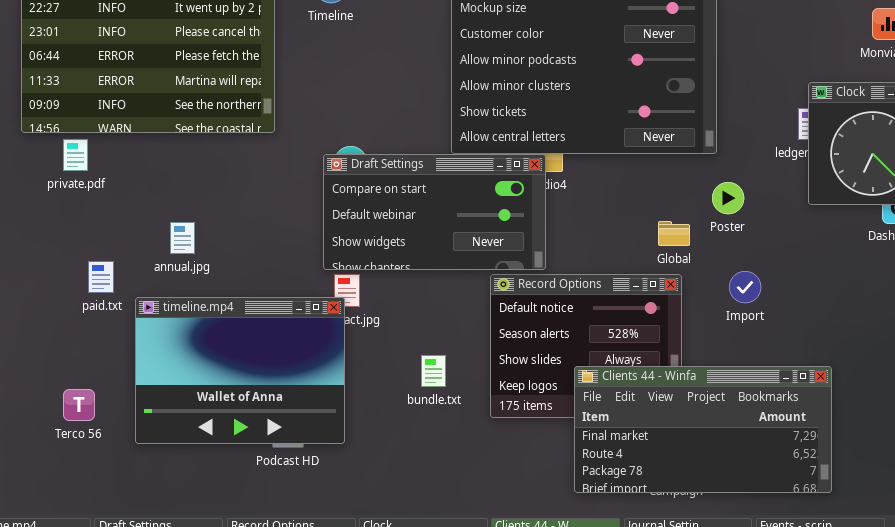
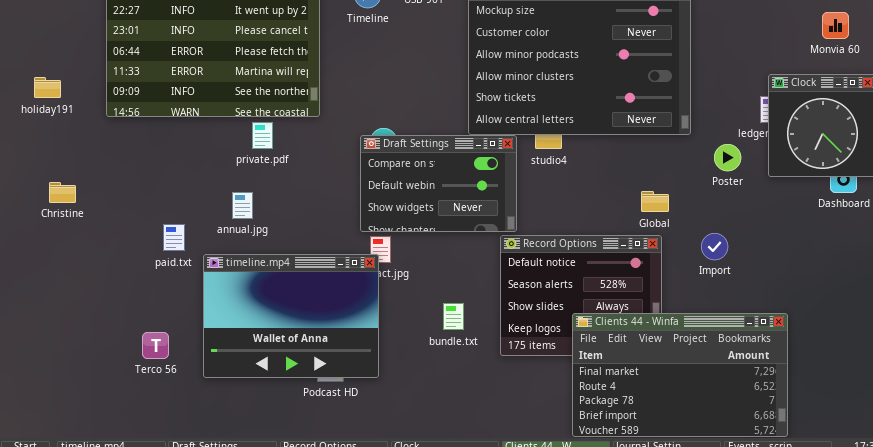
private.pdf: [63,139,88,171] -> [252,122,273,149], moved
Draft Settings: [323,154,546,270] -> [360,135,517,232], resized
Poster: [712,182,744,214] -> [714,144,741,171], moved
Clients 44 - Winfa: [574,366,832,493] -> [572,313,788,437], resized

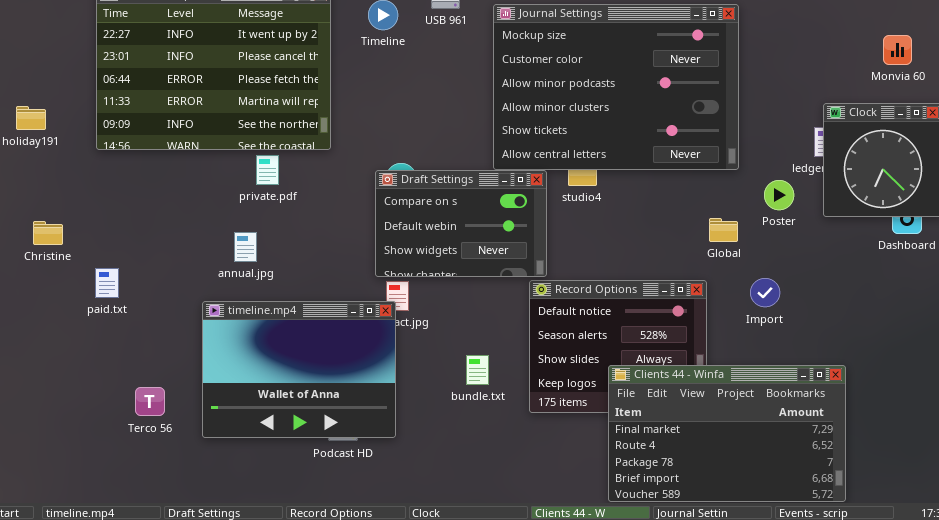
Global: [641,191,669,212] -> [709,218,738,242], moved
paid.txt: [163,224,185,251] -> [95,268,119,298], moved

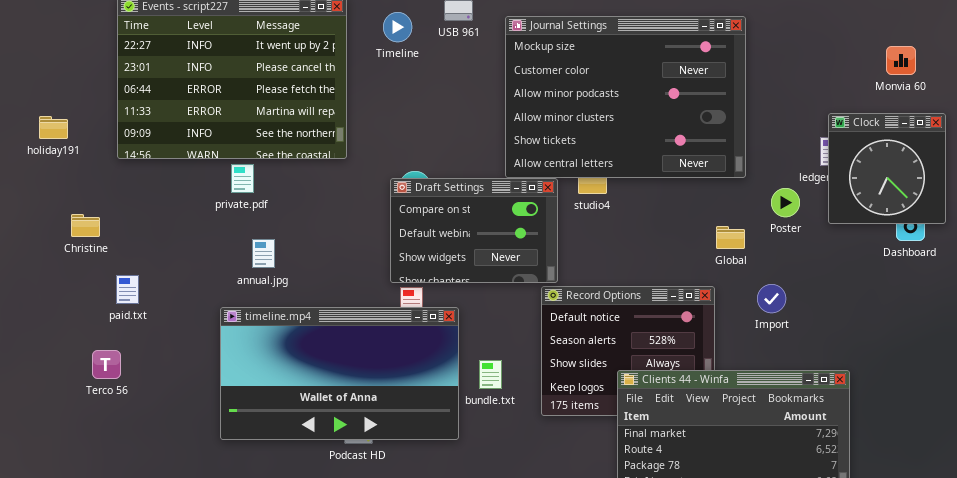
private.pdf: [256,155,279,185] -> [231,164,254,193], moved
Christine: [33,221,63,245] -> [71,214,100,237], moved
timeline.mp4: [202,301,396,438] -> [220,307,459,440], resized
Terco 56: [135,387,165,416] -> [92,350,121,379], moved

